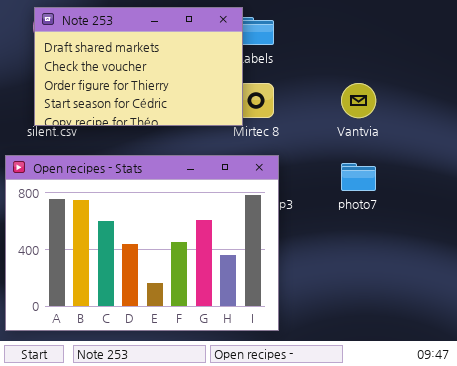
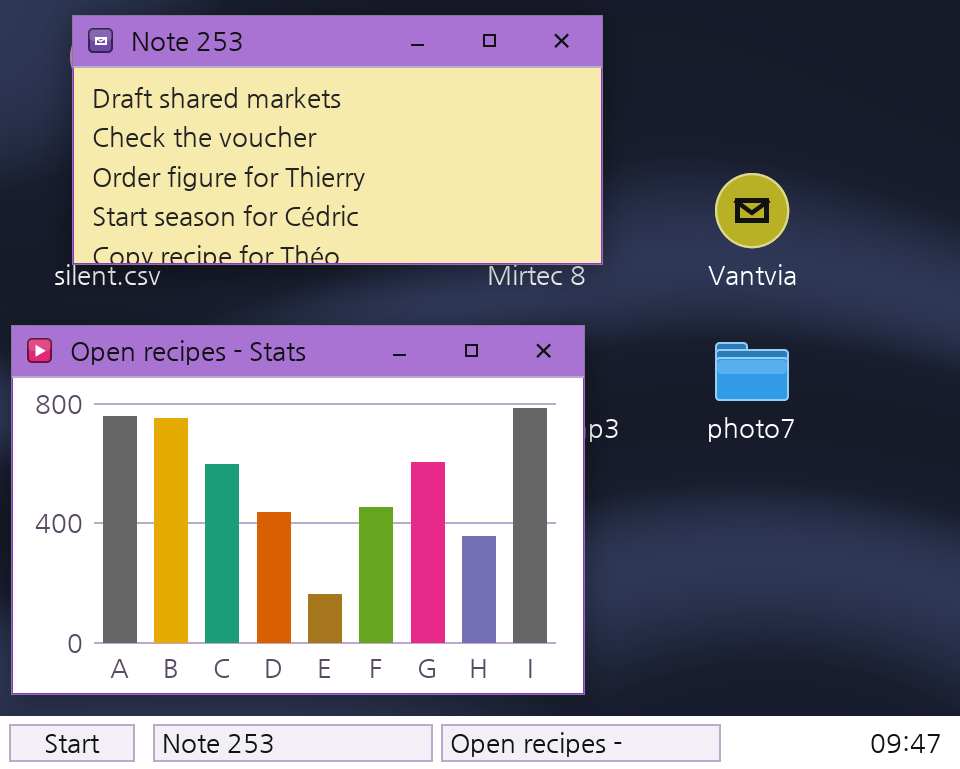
Note 253: [34,7,243,126] -> [72,15,603,265], resized

